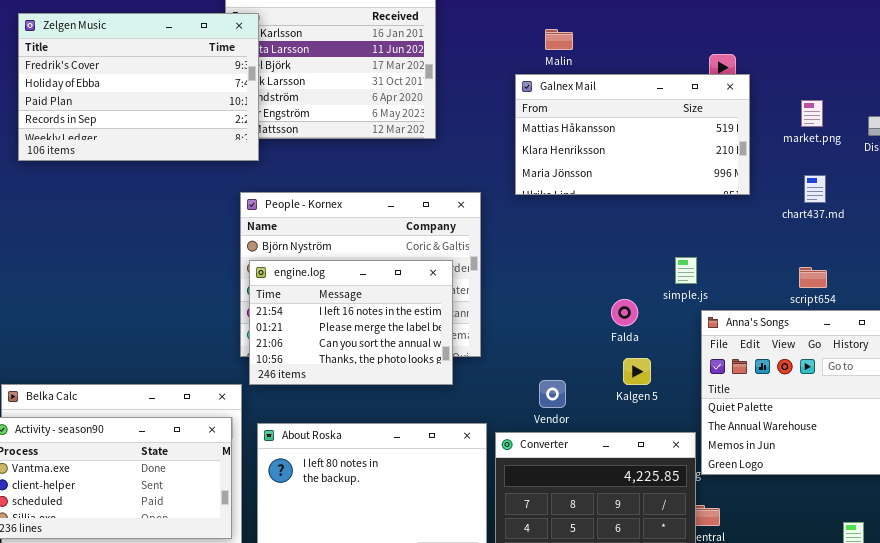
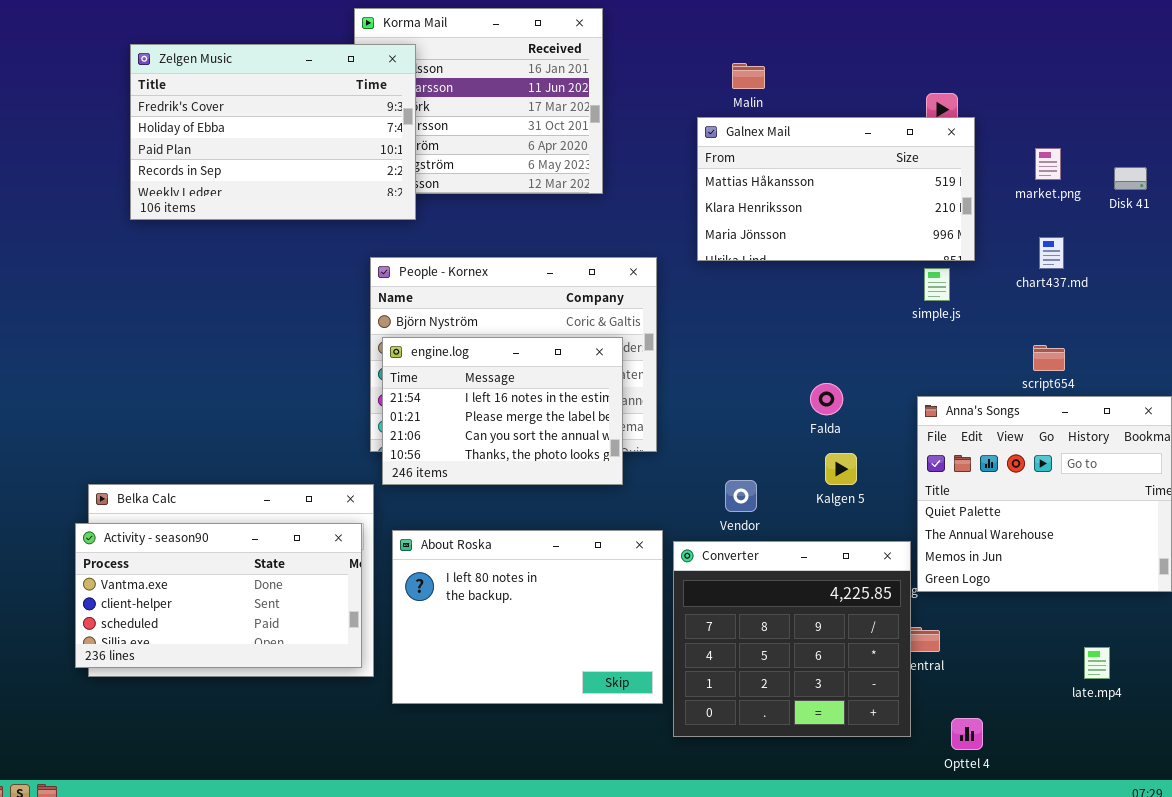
Zelgen Music: [18,13,259,161] -> [130,44,416,220], moved
simple.js: [675,257,697,284] -> [924,268,950,301], moved

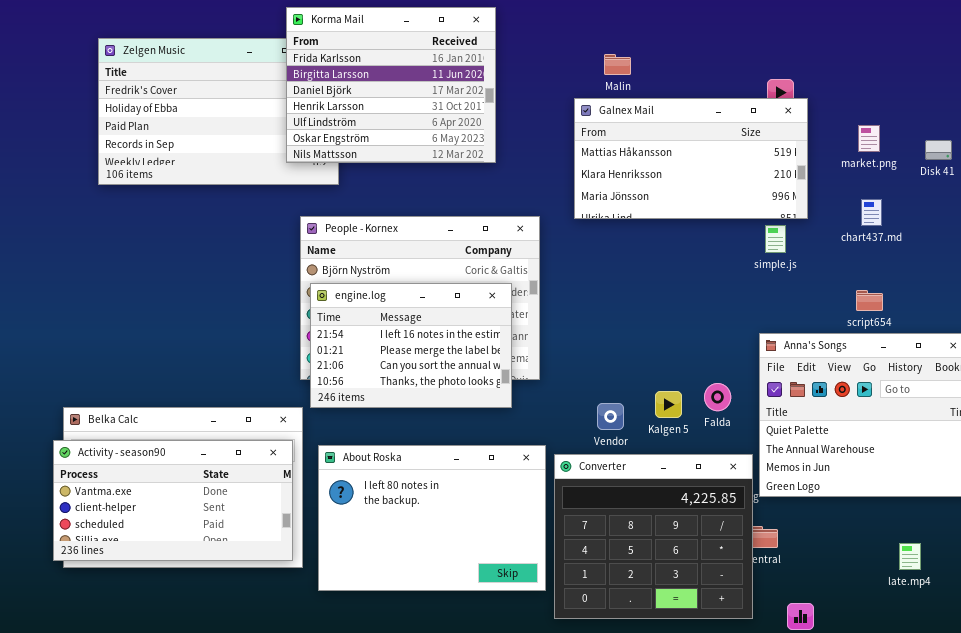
Korma Mail: [354,8,603,194] -> [286,7,496,163], raised
Falda: [810,383,843,415] -> [704,383,731,411], moved
Kalgen 5: [825,453,857,485] -> [655,391,682,418], moved

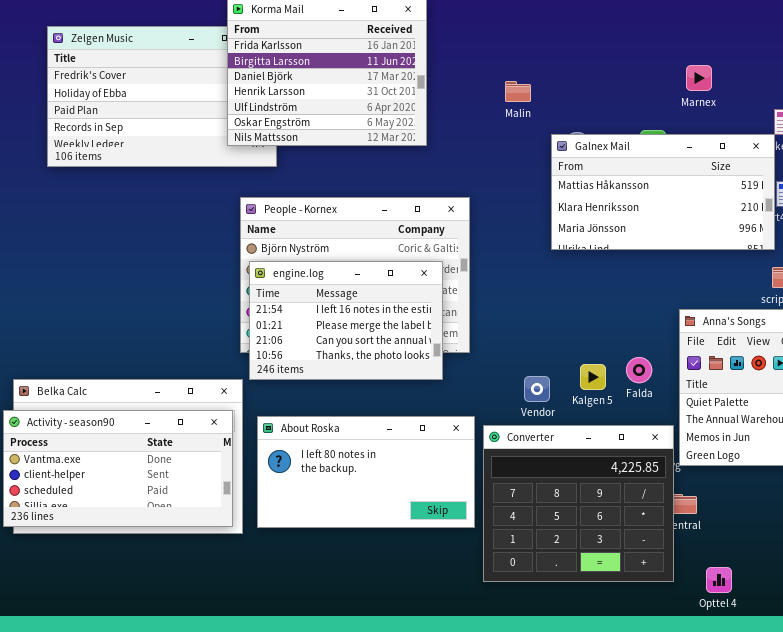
Malin: [604,54,631,75] -> [505,81,531,102], moved
Galnex Mail: [574,98,808,219] -> [551,134,775,250], moved
About Roska: [318,445,546,591] -> [257,416,475,528], resized

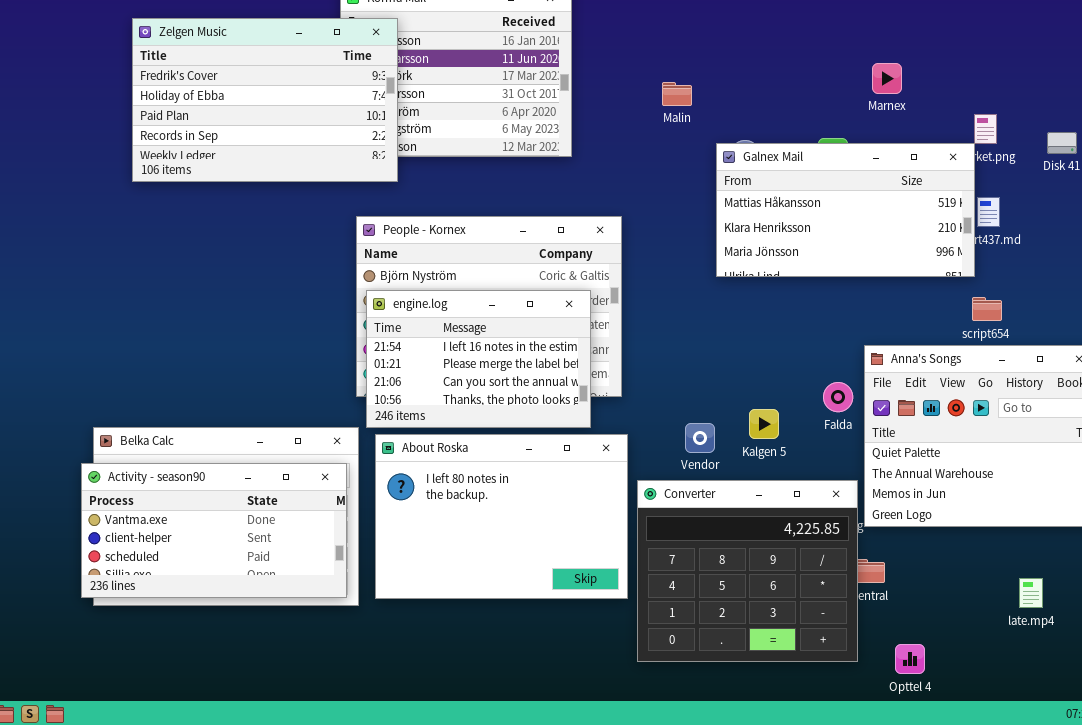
Zelgen Music: [47,26,277,167] -> [132,18,398,182], raised
Falda: [626,357,652,383] -> [823,382,853,412], moved
About Roska: [257,416,475,528] -> [375,434,628,599], resized

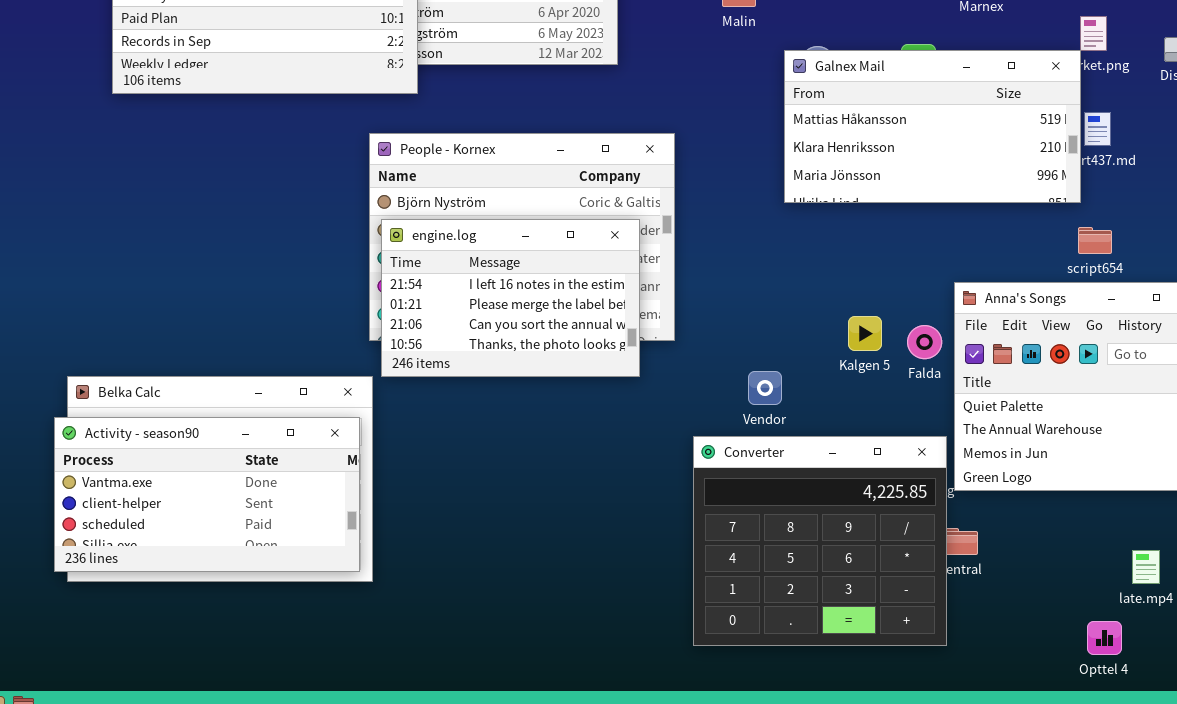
Kalgen 5: [749,409,779,439] -> [848,316,882,351], moved
About Roska: [375,434,628,599] -> none, closed
Opttel 4: [895,644,925,674] -> [1087,621,1122,655], moved

